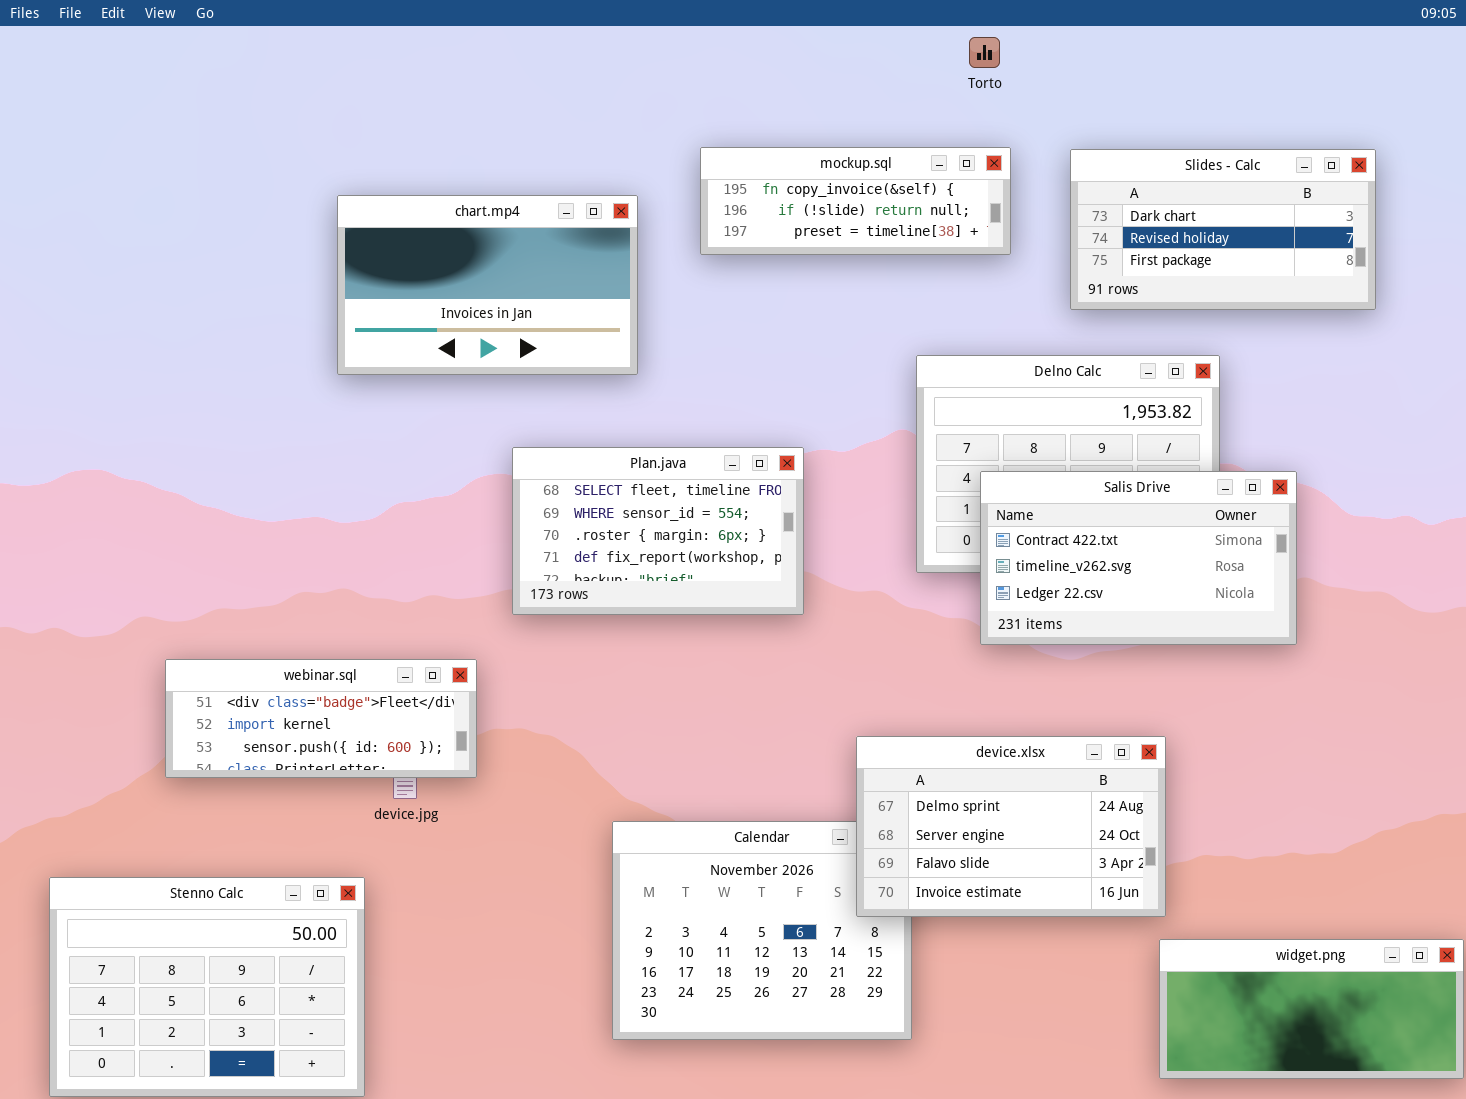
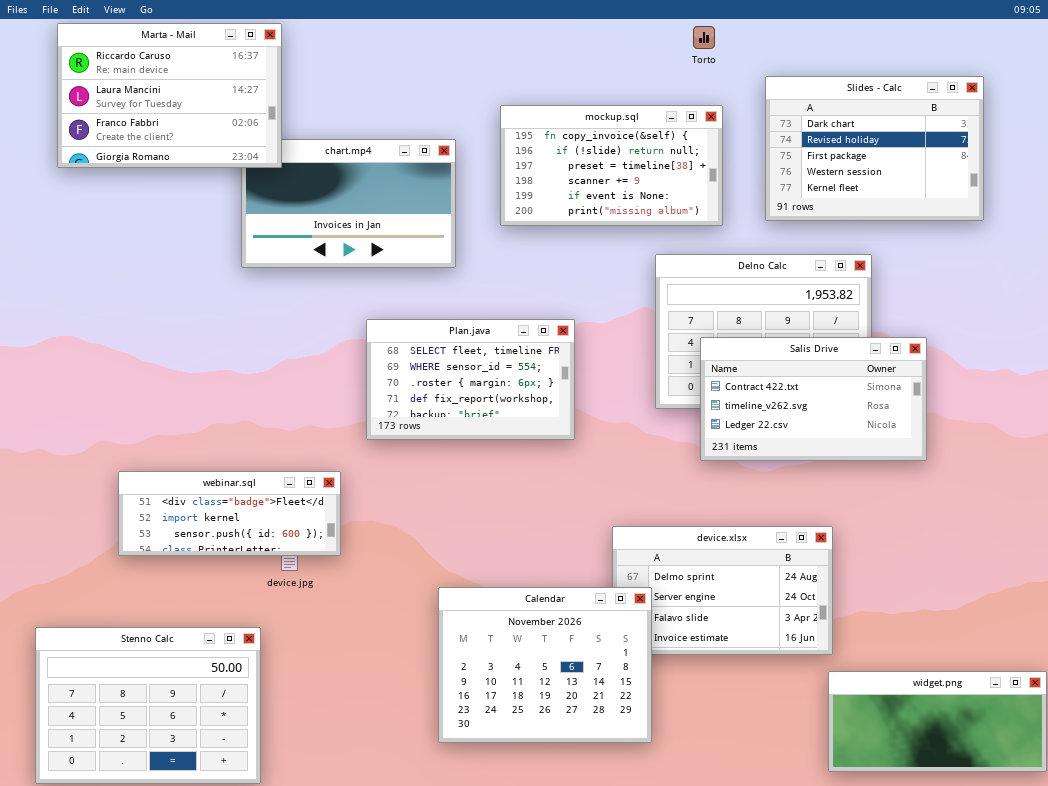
Marta - Mail: none -> [57,23,282,168], opened
mockup.sql: [700,147,1011,255] -> [500,105,723,226], resized
Slides - Calc: [1070,149,1376,310] -> [765,76,984,221], resized
Calendar: [612,821,912,1040] -> [438,587,652,743], raised

